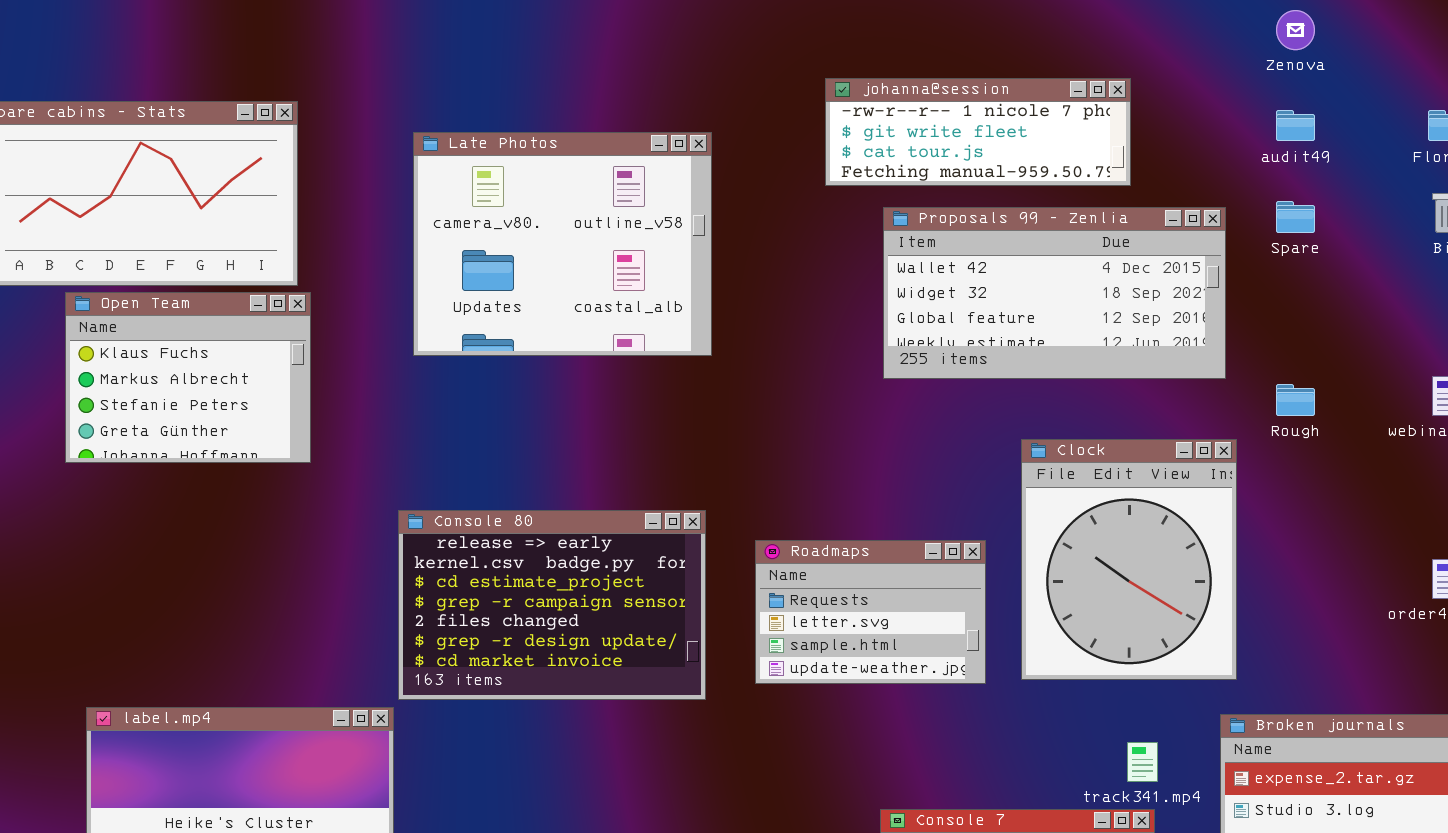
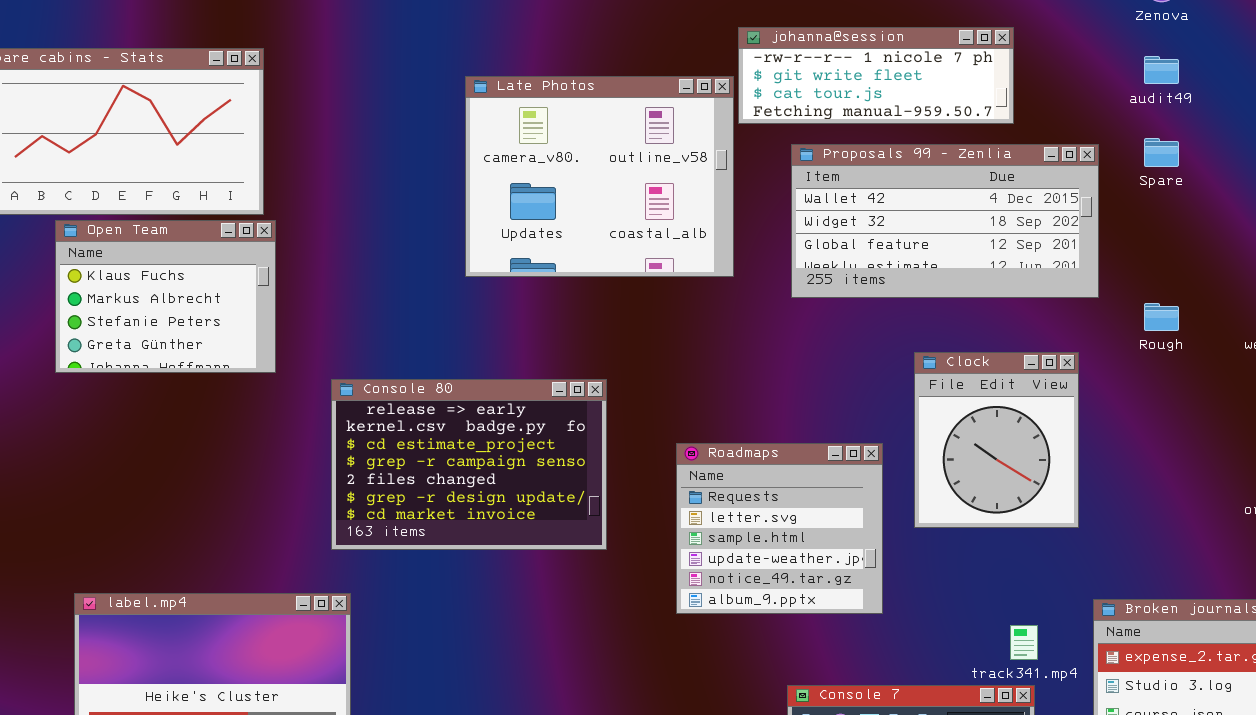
Late Photos: [413,132,712,356] -> [465,76,734,277], moved
Clock: [1021,439,1237,680] -> [914,352,1079,528], resized
Console 80: [398,510,706,700] -> [331,379,607,550], moved
Roadmaps: [755,540,986,684] -> [676,443,883,614], resized

